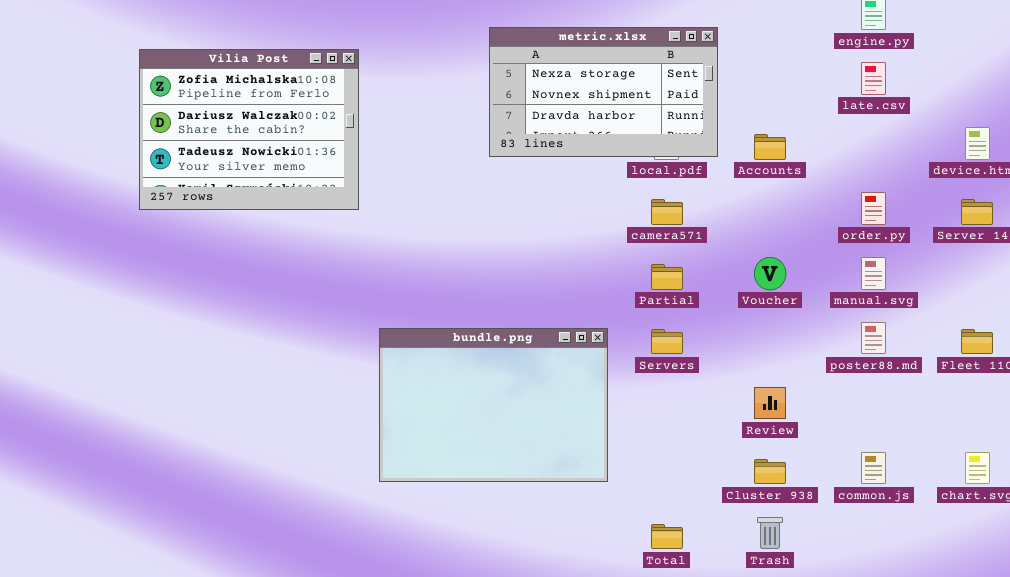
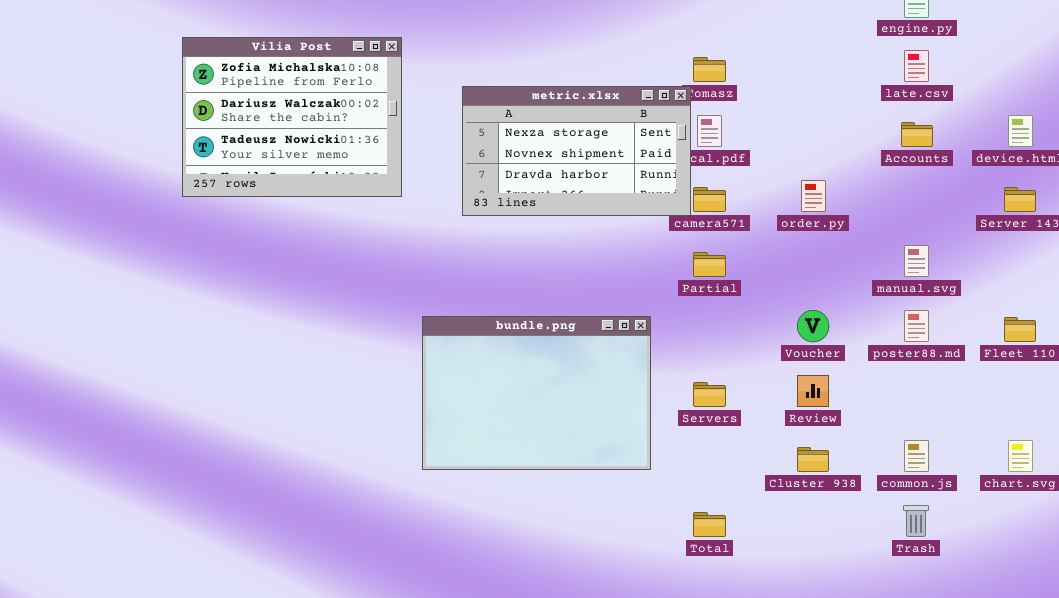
metric.xlsx: [489,27,718,157] -> [462,86,691,216], moved
Accounts: [754,134,786,160] -> [901,122,933,147], moved
order.py: [861,192,886,225] -> [801,180,826,212], moved
Voucher: [754,257,786,290] -> [797,310,829,342], moved
Servers: [651,329,683,354] -> [693,382,726,407], moved
Trash: [757,517,783,549] -> [903,505,929,537], moved

